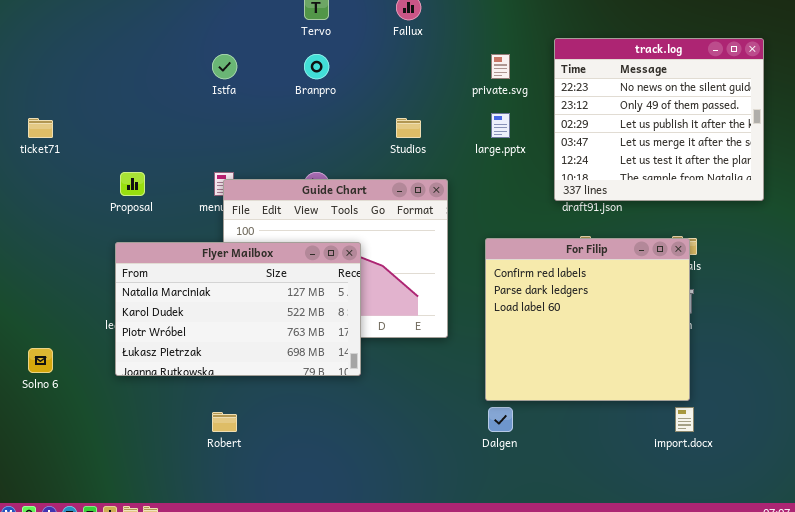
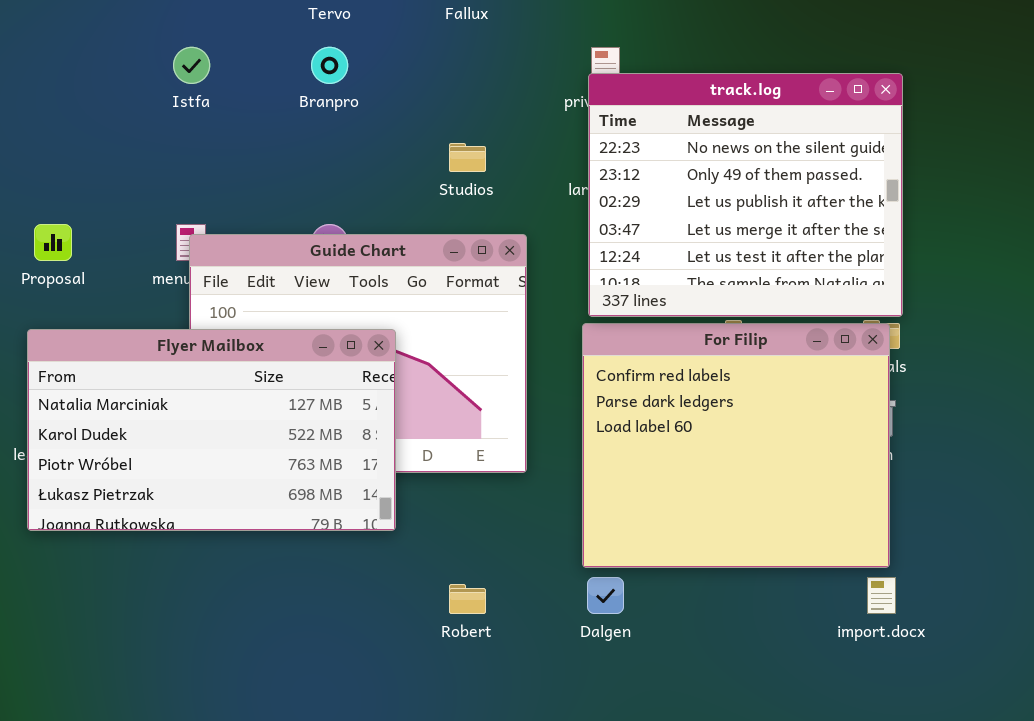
track.log: [554,38,764,201] -> [588,73,903,317], moved
Robert: [212,412,237,432] -> [449,584,486,614], moved

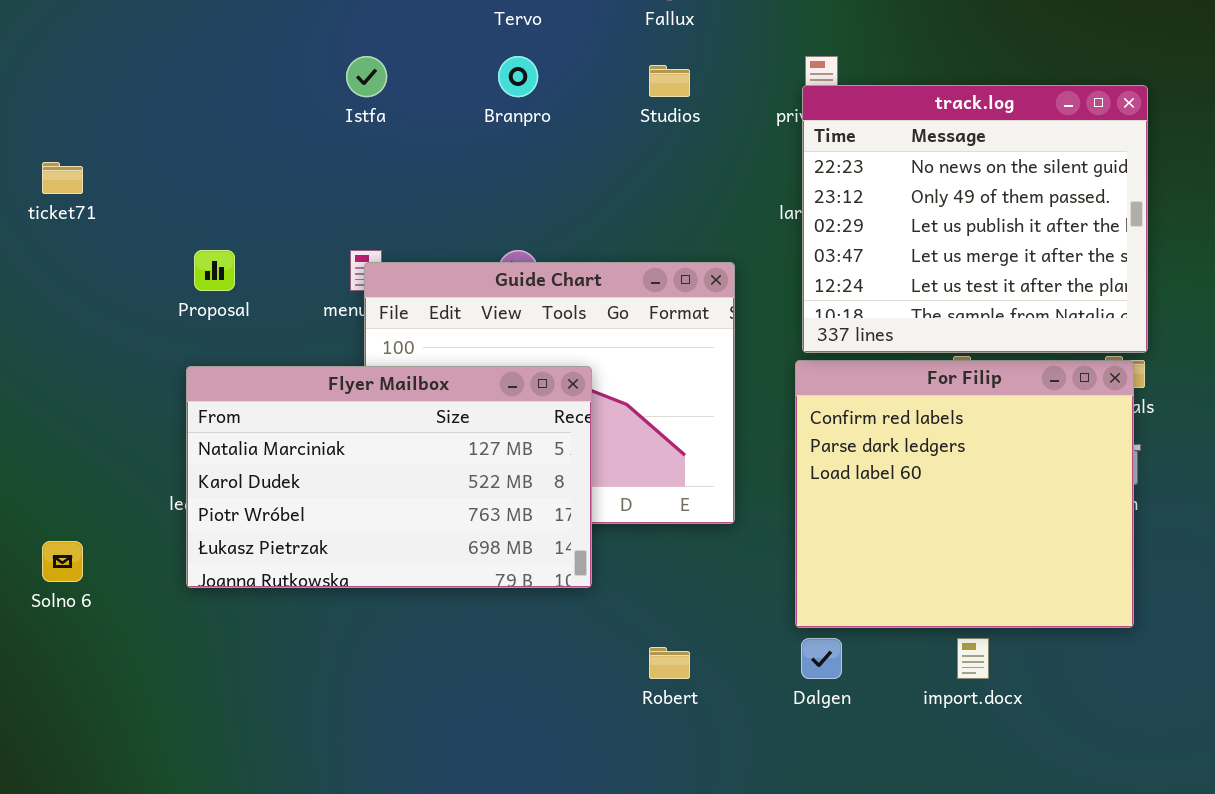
Studios: [449,143,486,172] -> [649,65,690,97], moved
import.docx: [867,577,896,614] -> [957,638,989,679], moved

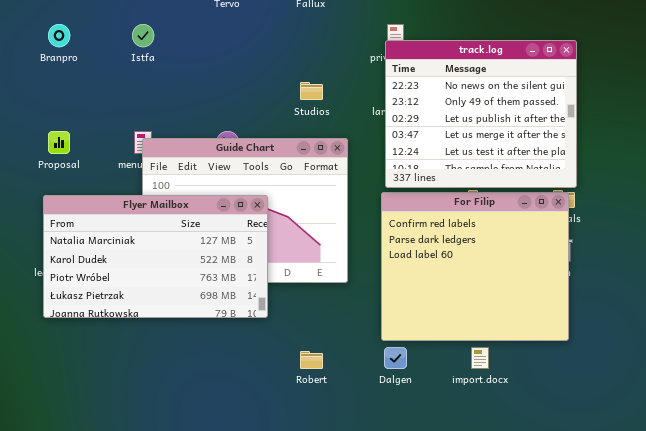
Branpro: [498,56,538,97] -> [48,24,70,47], moved
Studios: [649,65,690,97] -> [300,82,323,100], moved

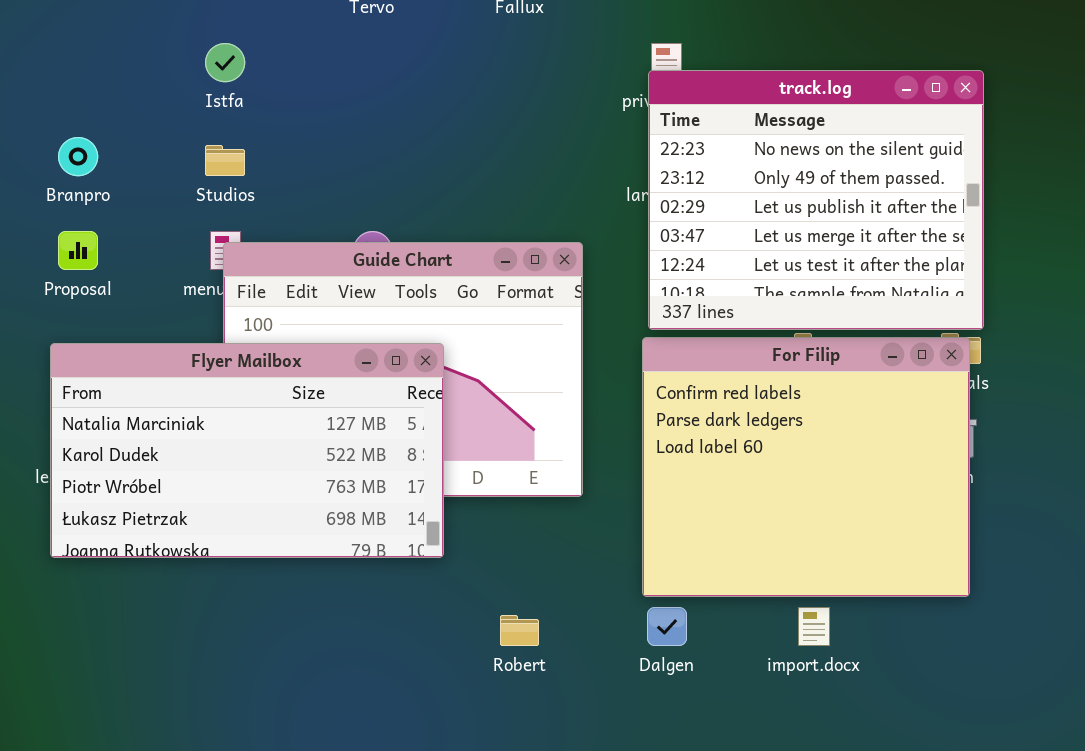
Branpro: [48,24,70,47] -> [58,137,98,176], moved
Studios: [300,82,323,100] -> [205,145,245,176], moved

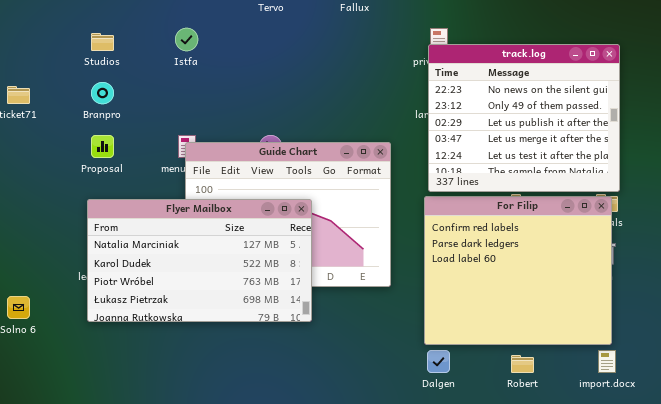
Studios: [205,145,245,176] -> [91,33,114,51], moved
import.docx: [798,607,830,646] -> [598,350,616,373], moved
Robert: [500,615,539,646] -> [511,355,534,373], moved

